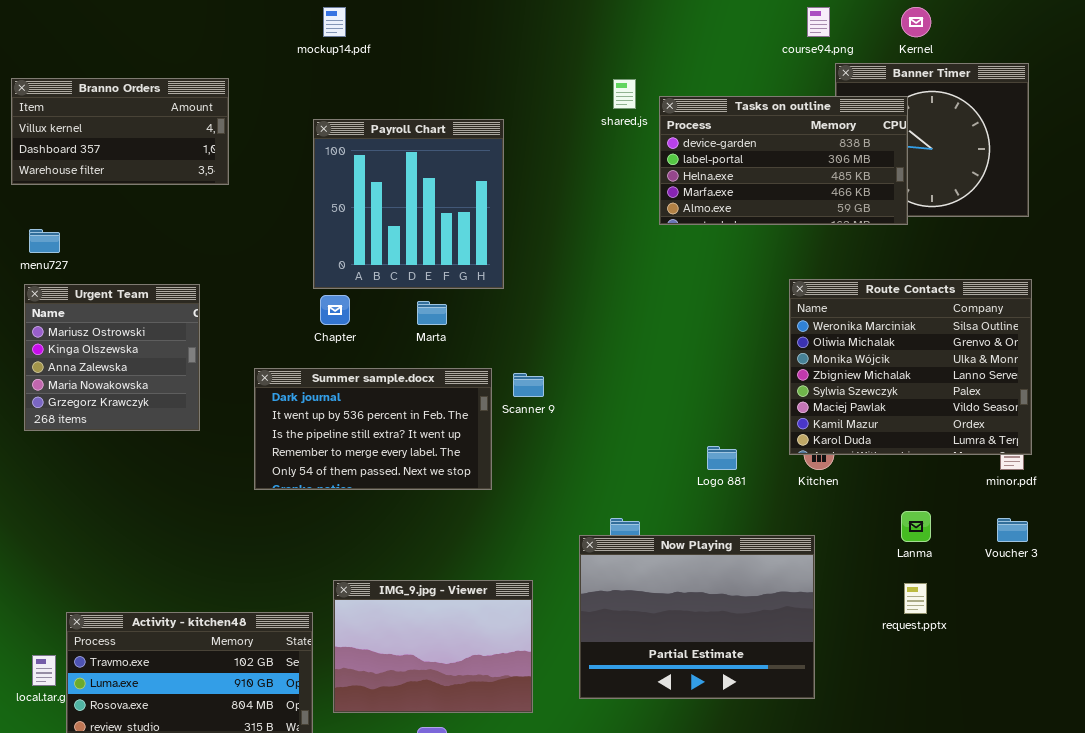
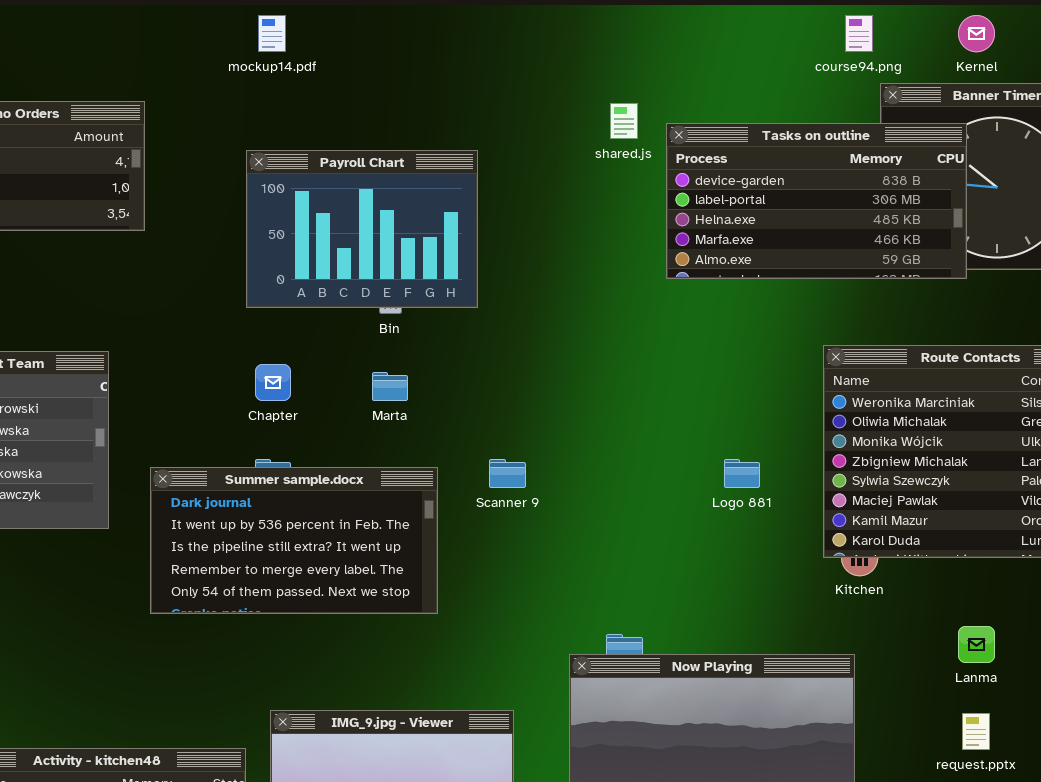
Payroll Chart: [313,119,504,289] -> [246,150,478,308], resized
Summer sample.docx: [254,368,492,490] -> [150,467,438,614], moved
Logo 881: [707,446,737,470] -> [724,459,760,488], moved

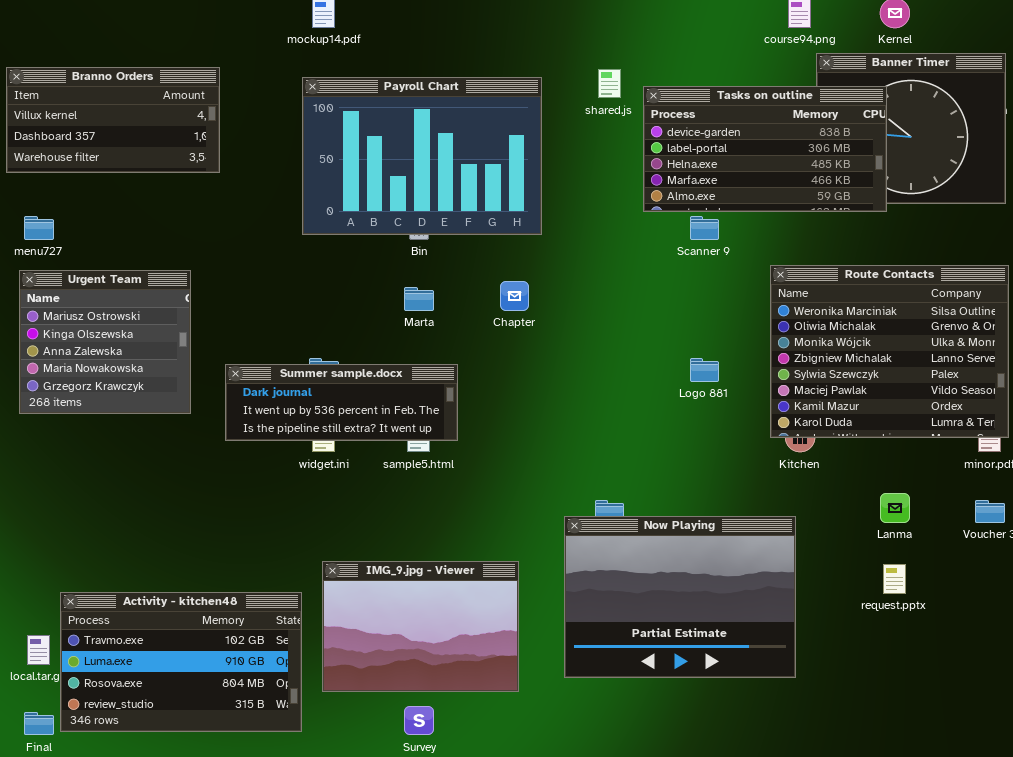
Payroll Chart: [246,150,478,308] -> [302,77,542,235], resized
Chapter: [255,364,291,401] -> [500,281,529,311], moved
Scanner 9: [489,459,526,488] -> [690,216,719,240], moved
Summer sample.docx: [150,467,438,614] -> [225,364,458,441], resized

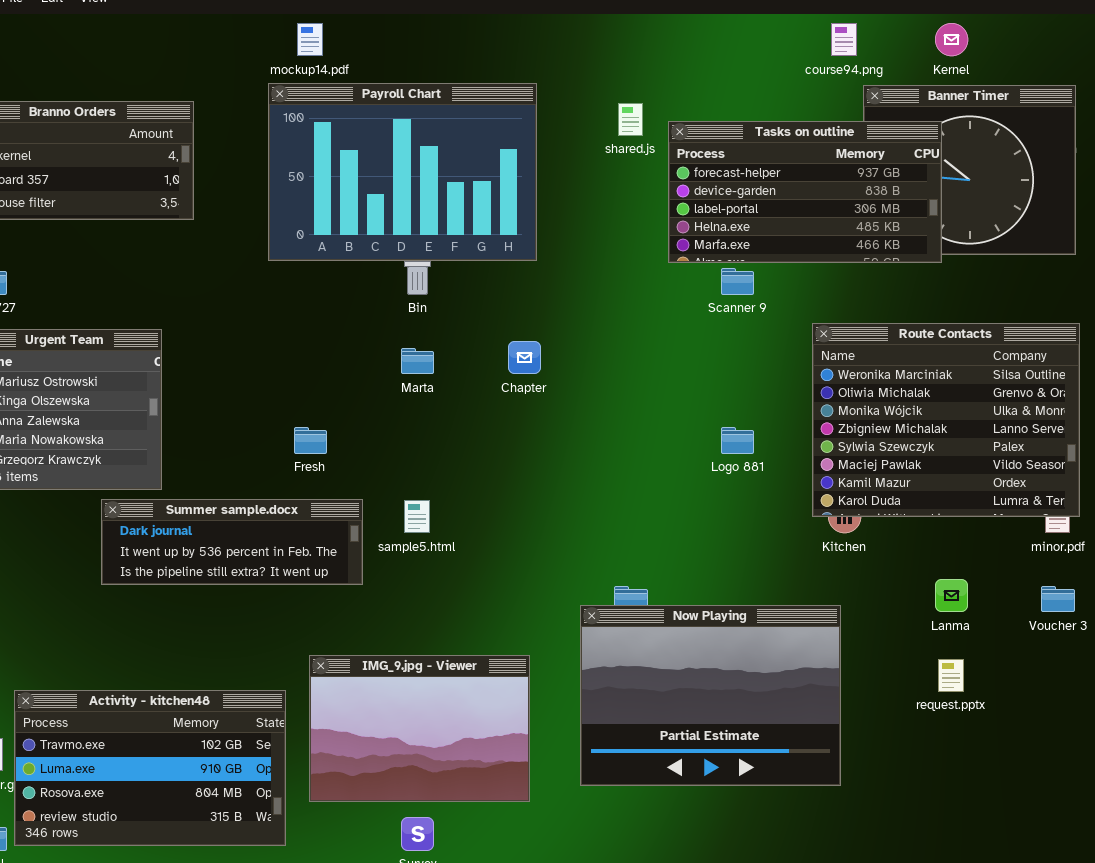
Payroll Chart: [302,77,542,235] -> [268,83,537,261], moved
Tasks on outline: [643,86,887,212] -> [668,121,942,263], scrolled up 1 row
Summer sample.docx: [225,364,458,441] -> [101,499,363,585], moved

